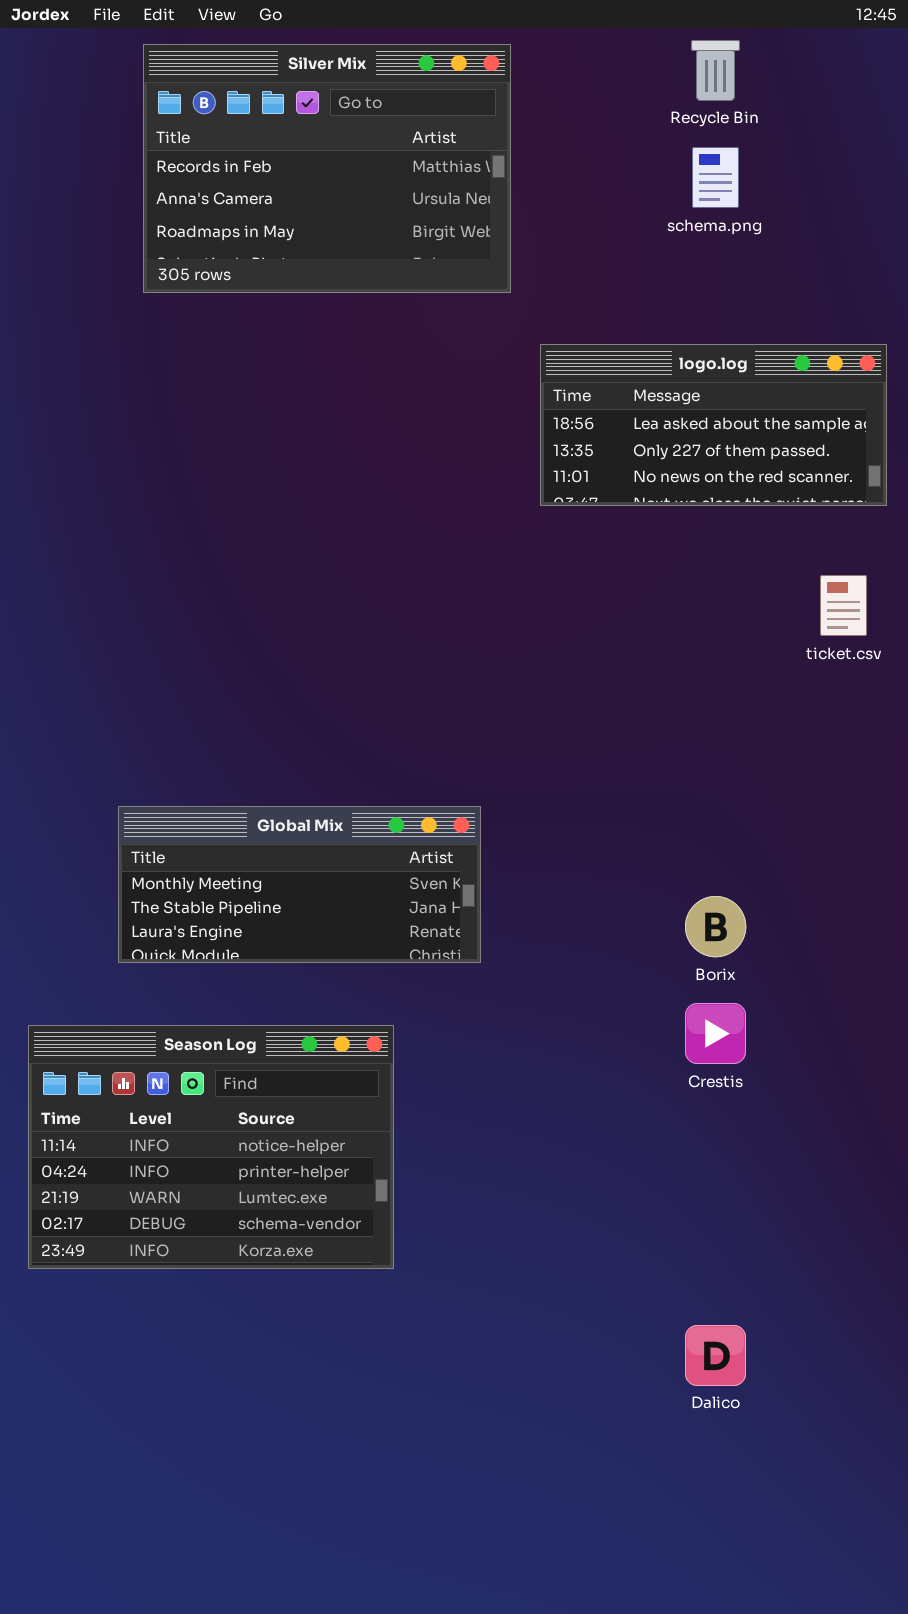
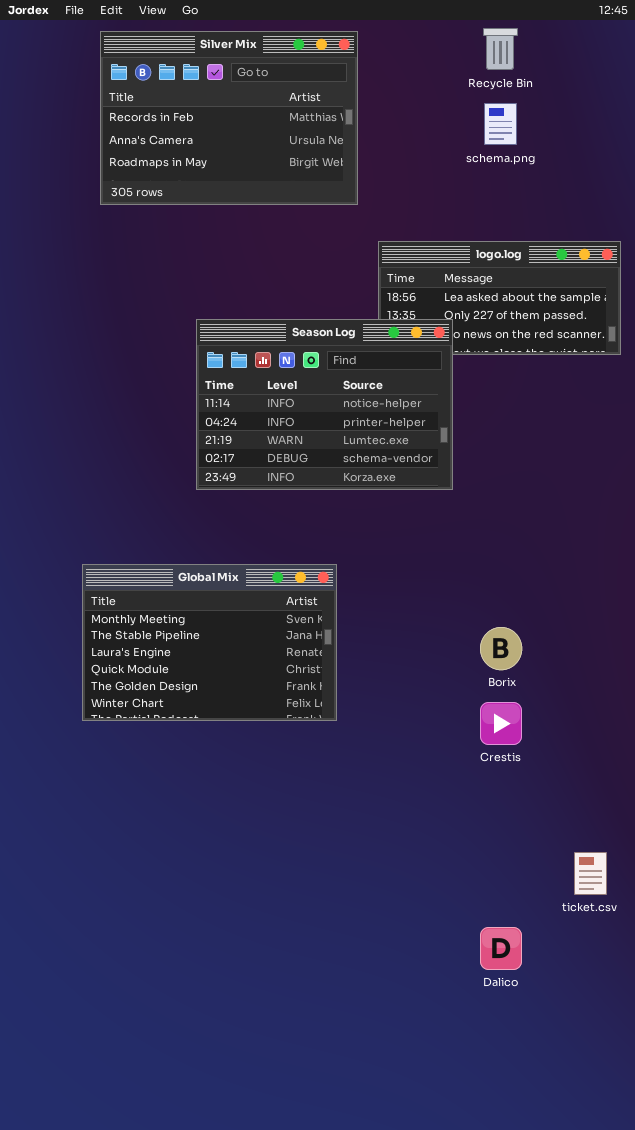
ticket.csv: [820,575,867,636] -> [574,852,607,895], moved
Global Mix: [118,806,481,963] -> [82,564,337,721], resized
Season Log: [28,1025,394,1269] -> [196,319,453,490], moved

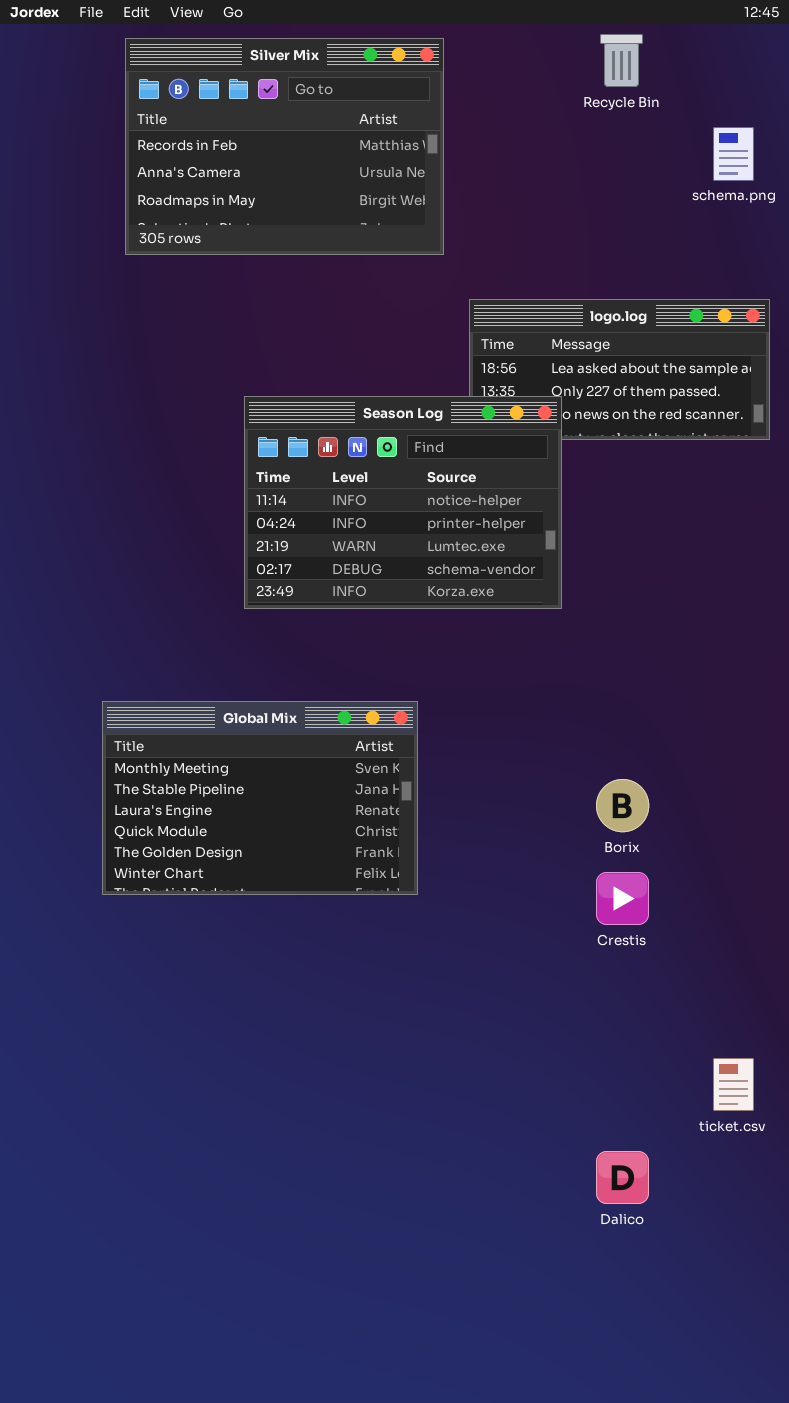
schema.png: [484,103,517,145] -> [713,127,754,181], moved

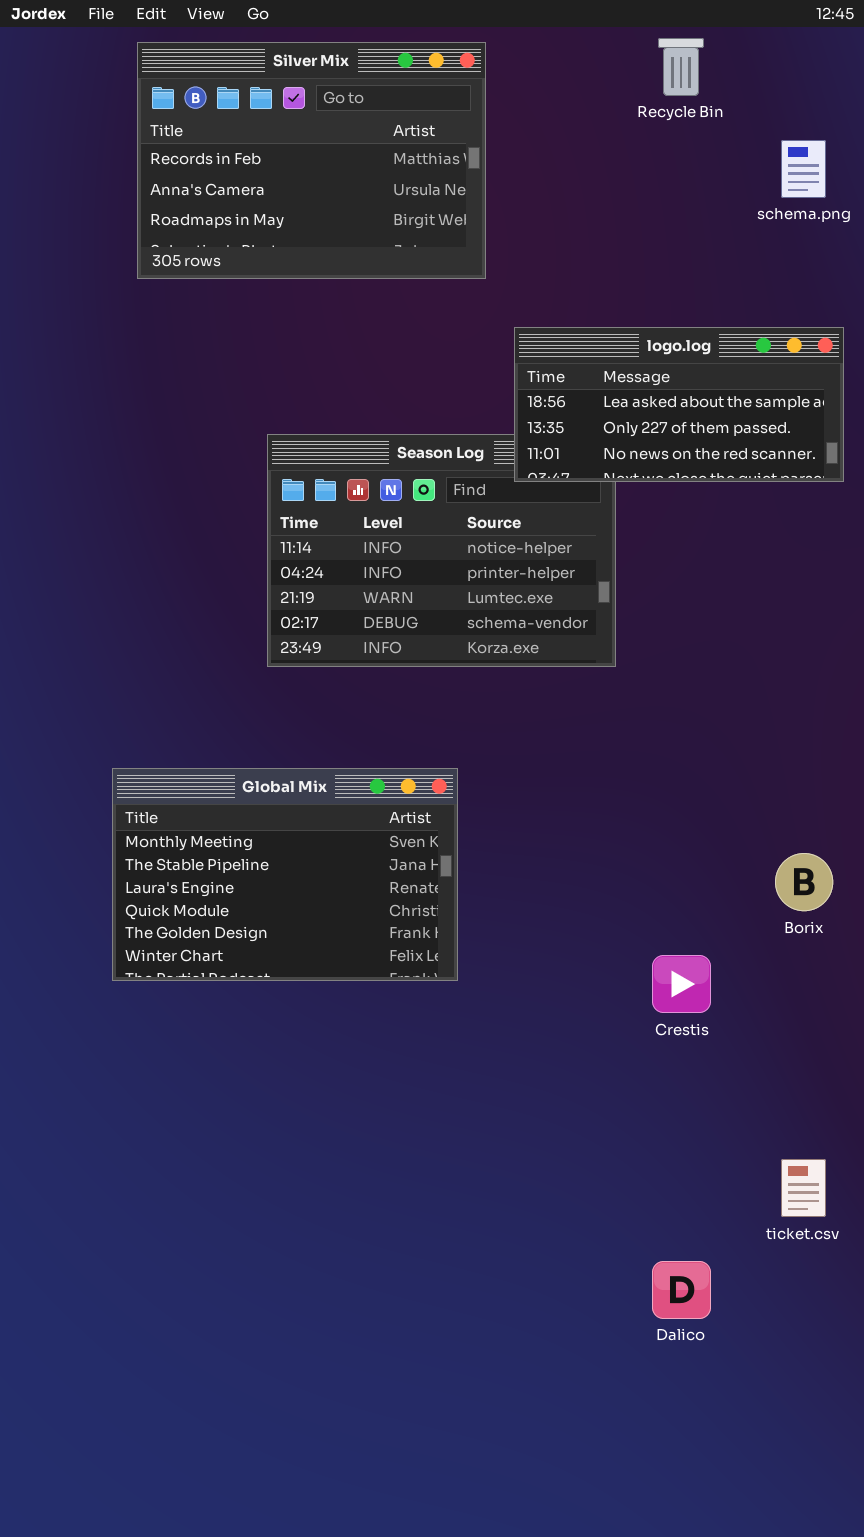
logo.log: [469,299,770,440] -> [514,327,844,482], raised
Borix: [596,779,649,832] -> [775,853,833,911], moved

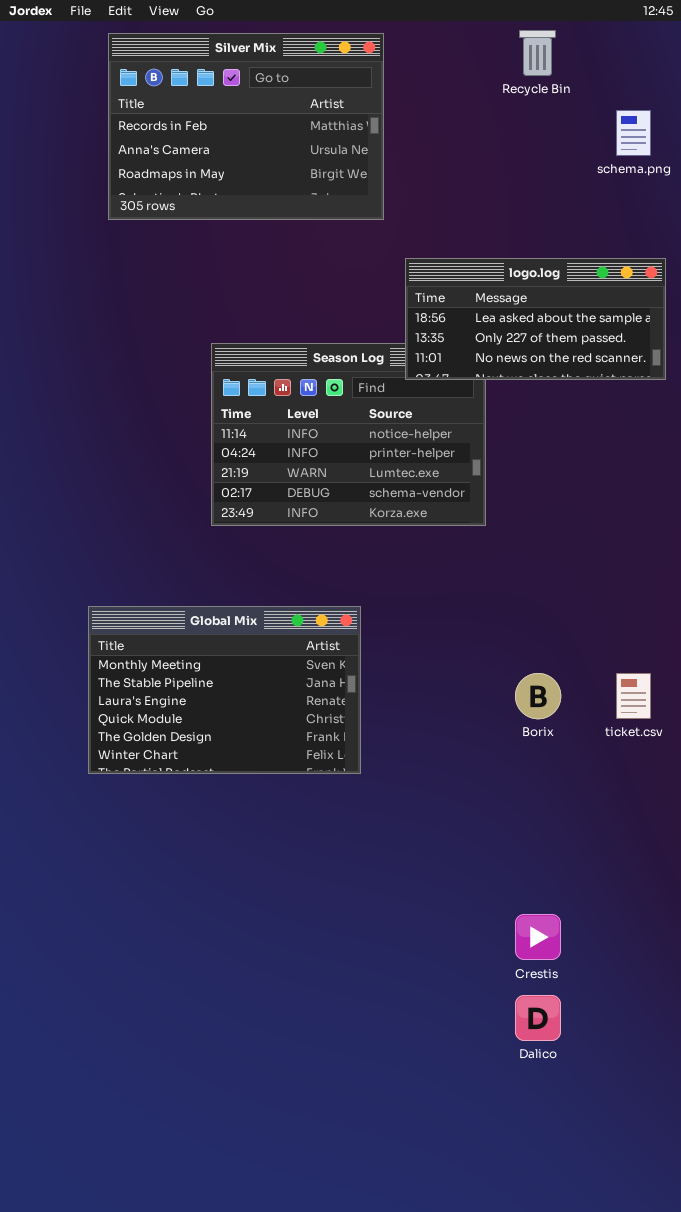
Borix: [775,853,833,911] -> [515,673,561,719], moved
Crestis: [652,955,711,1013] -> [515,914,561,960], moved
ticket.csv: [781,1159,826,1217] -> [616,673,651,719], moved

